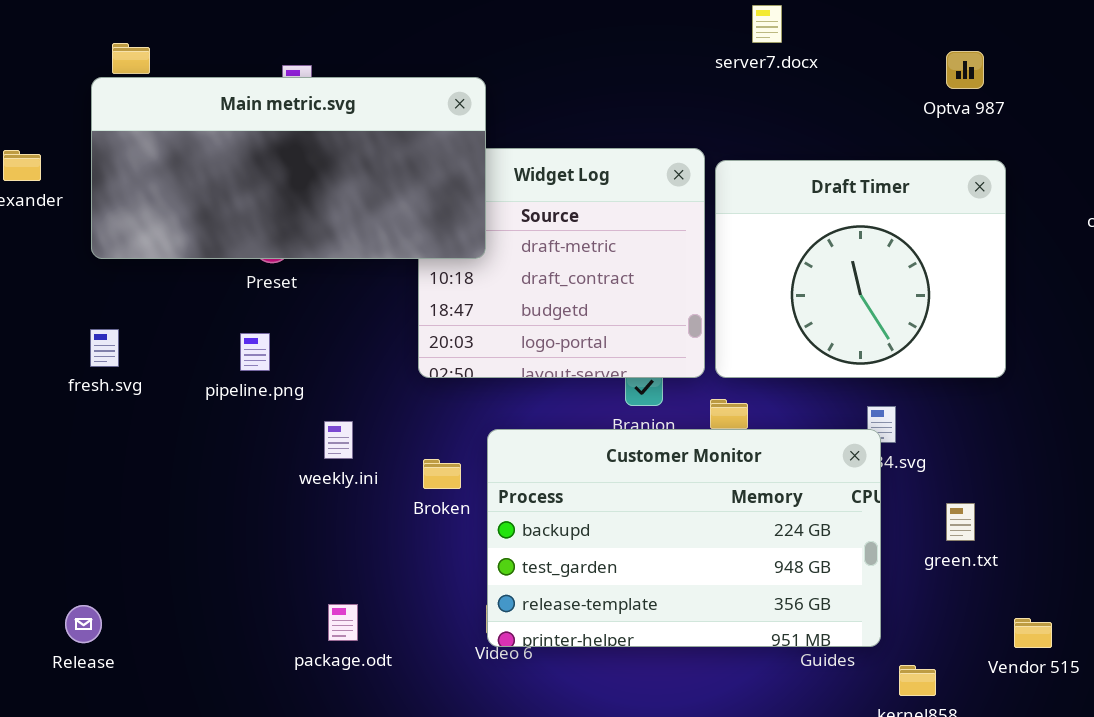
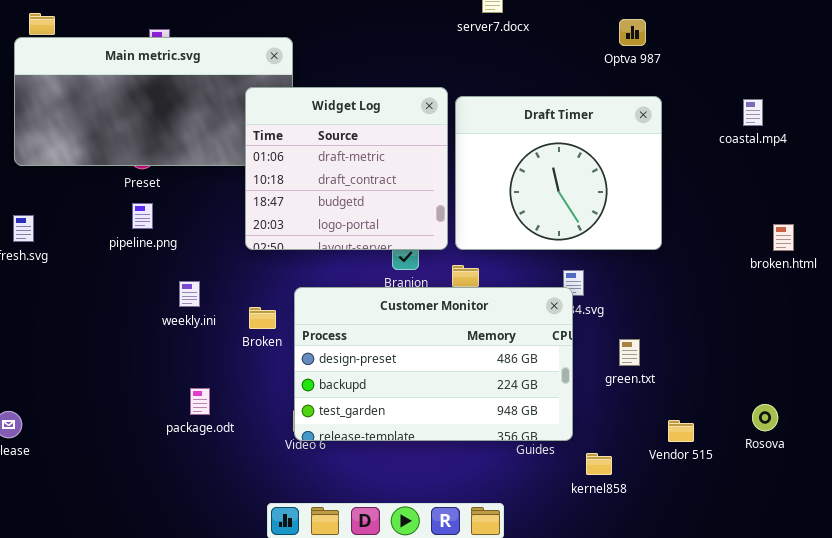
Widget Log: [418,148,705,378] -> [245,87,448,250], raised
pipeline.png: [240,333,270,371] -> [132,203,153,229], moved
Customer Monitor: [487,429,881,647] -> [294,287,573,441], scrolled up 1 row
package.odt: [328,604,358,641] -> [190,388,210,415], moved

